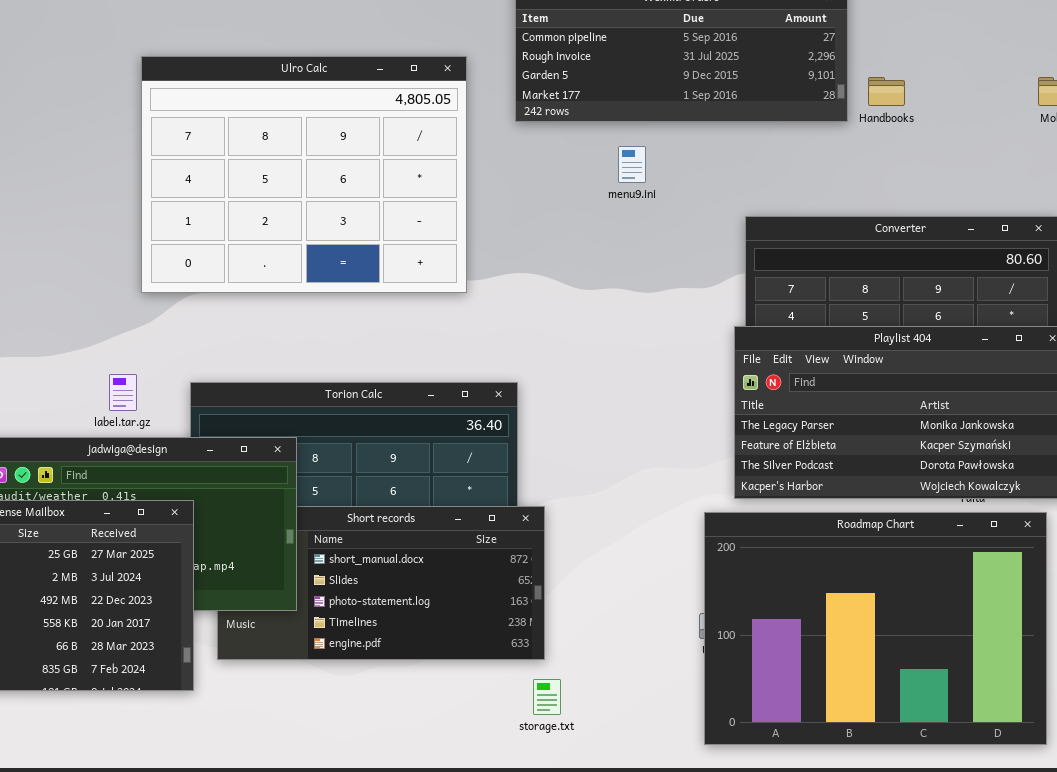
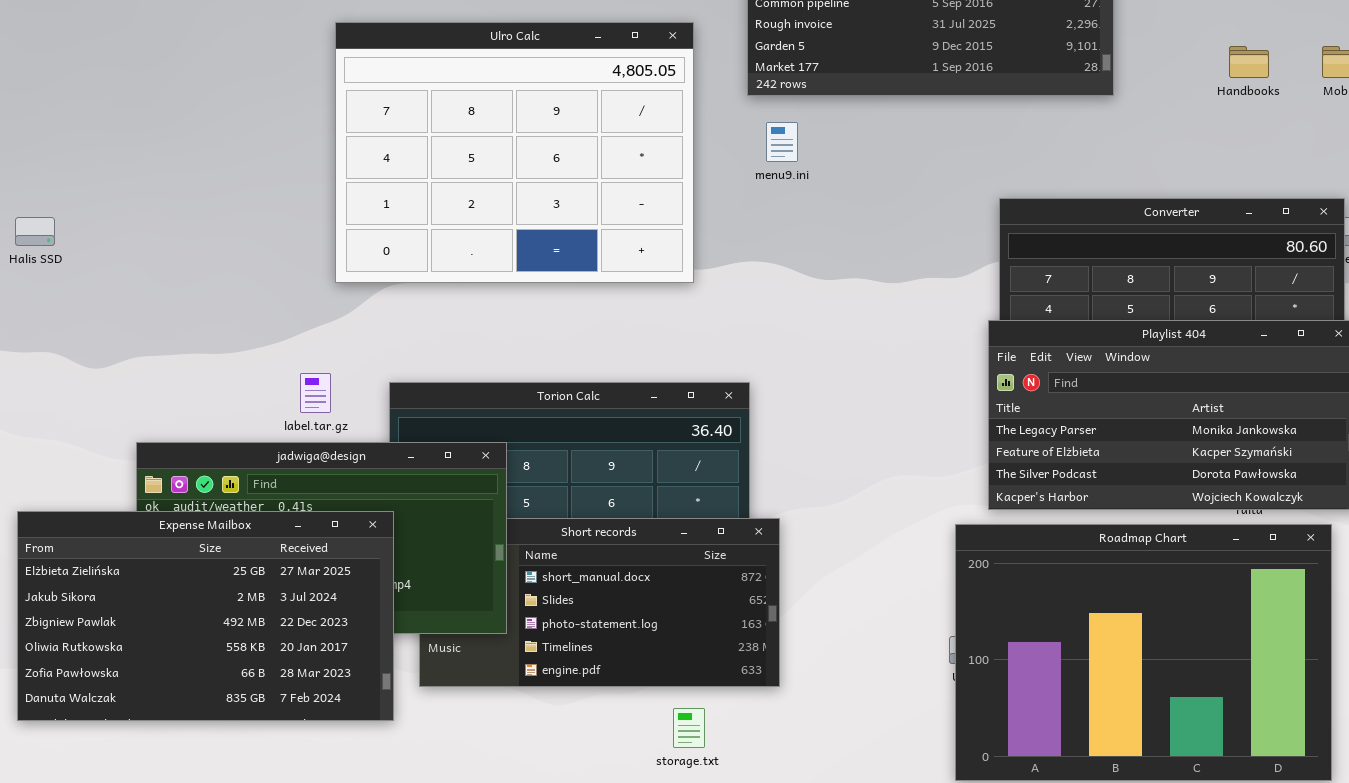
Handbooks: [868,77,905,106] -> [1229,46,1269,78], moved
menu9.ini: [618,146,646,183] -> [766,122,798,162], moved
storage.txt: [533,679,561,715] -> [673,708,705,748], moved

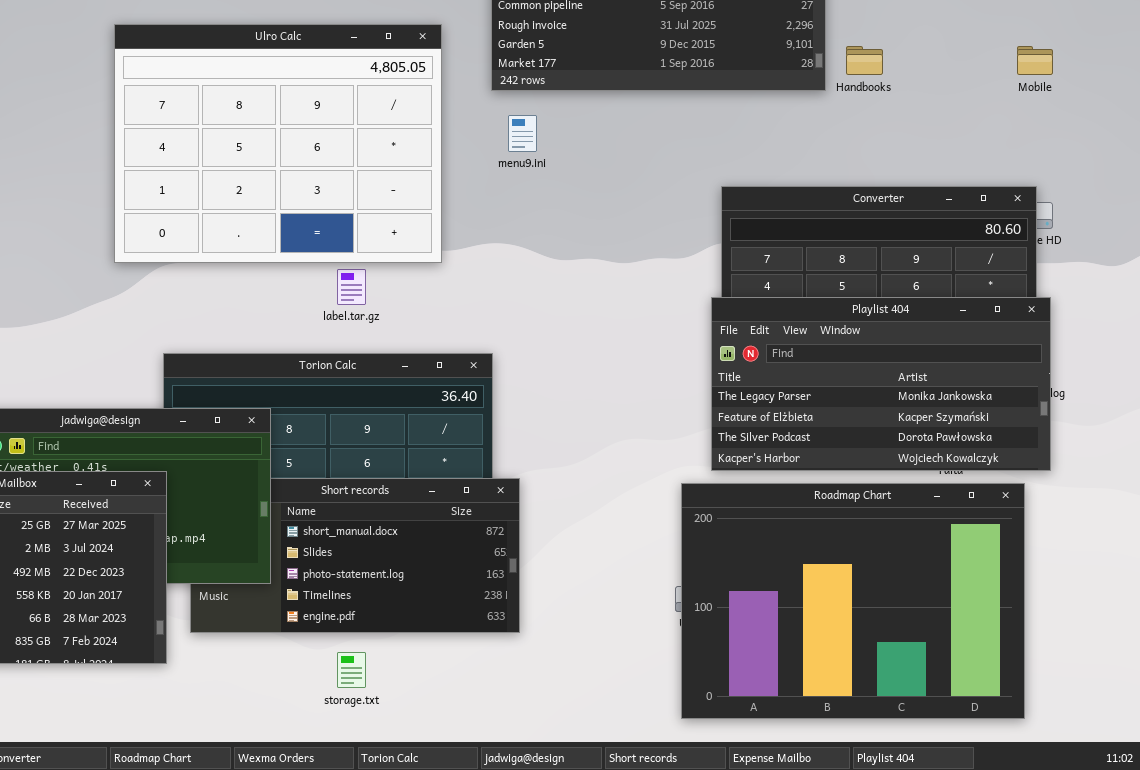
Handbooks: [1229,46,1269,78] -> [846,46,883,75], moved
label.tar.gz: [300,373,331,413] -> [337,269,366,305], moved
storage.txt: [673,708,705,748] -> [337,652,366,688], moved

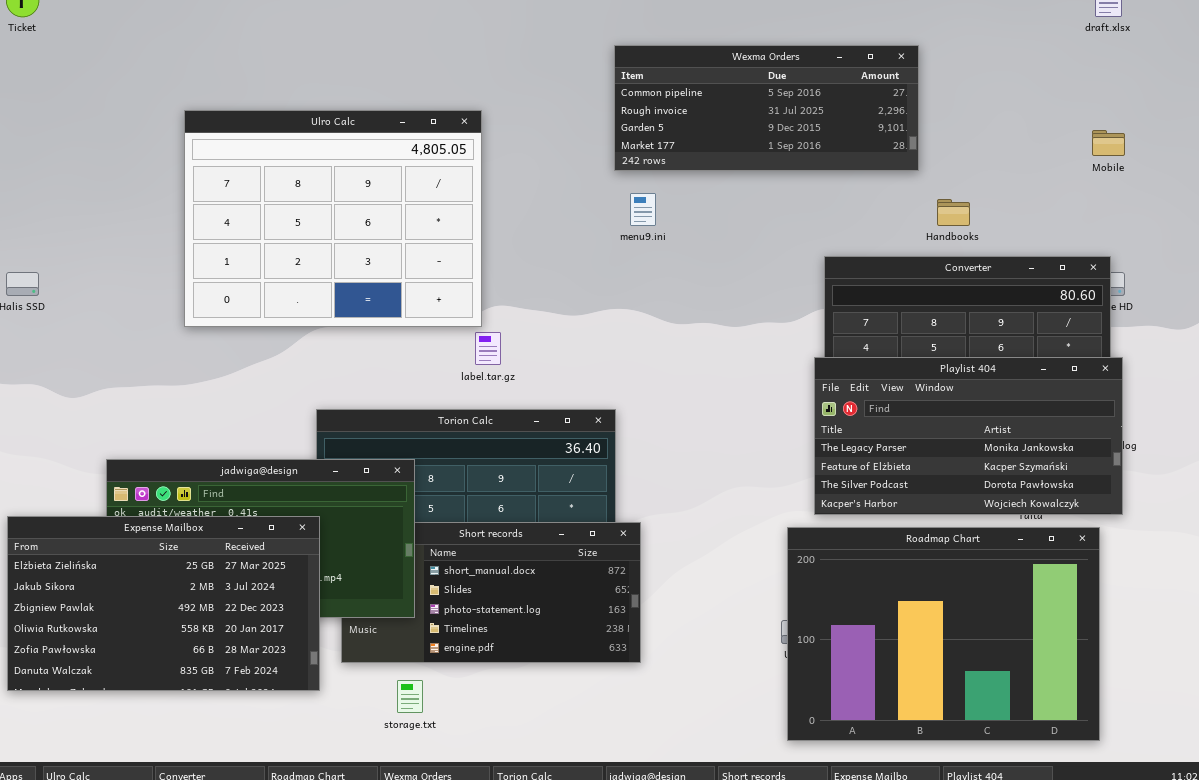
Ulro Calc: [114,24,442,263] -> [184,110,482,327], moved
Handbooks: [846,46,883,75] -> [937,199,970,226], moved
storage.txt: [337,652,366,688] -> [397,680,423,713], moved

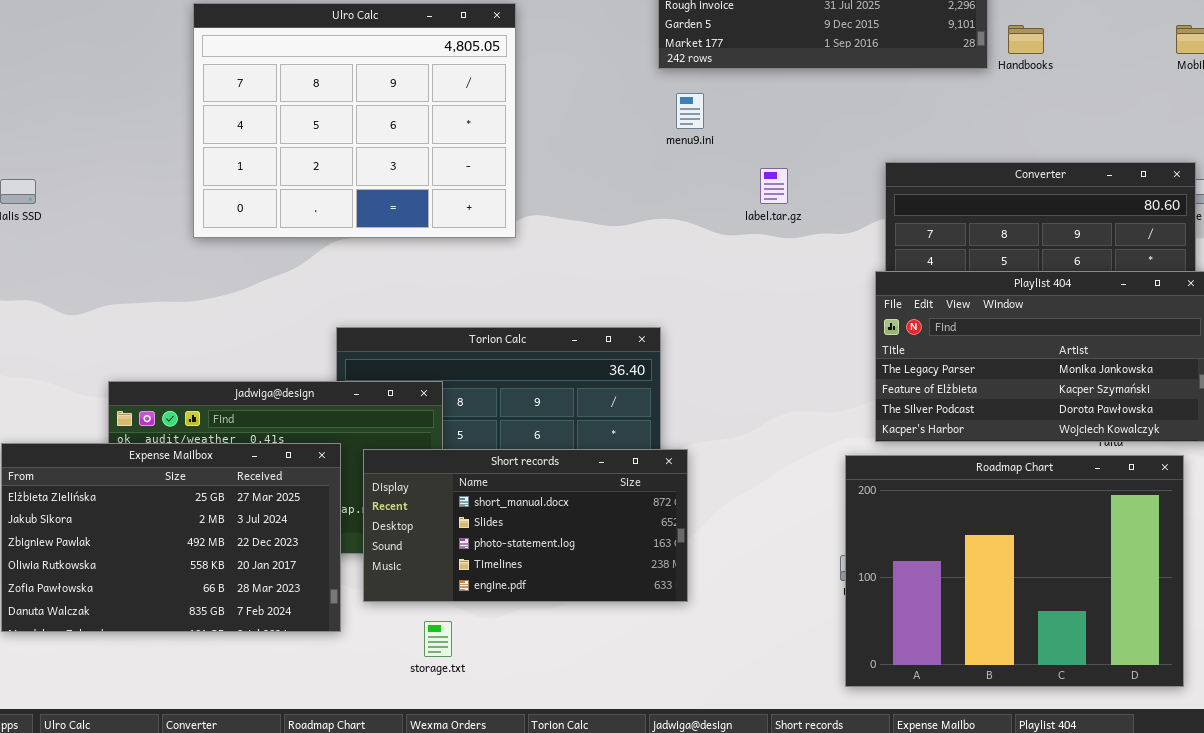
Handbooks: [937,199,970,226] -> [1008,25,1044,54], moved
label.tar.gz: [475,332,501,365] -> [760,168,788,204], moved
Short records: [341,522,641,663] -> [363,449,688,602], raised

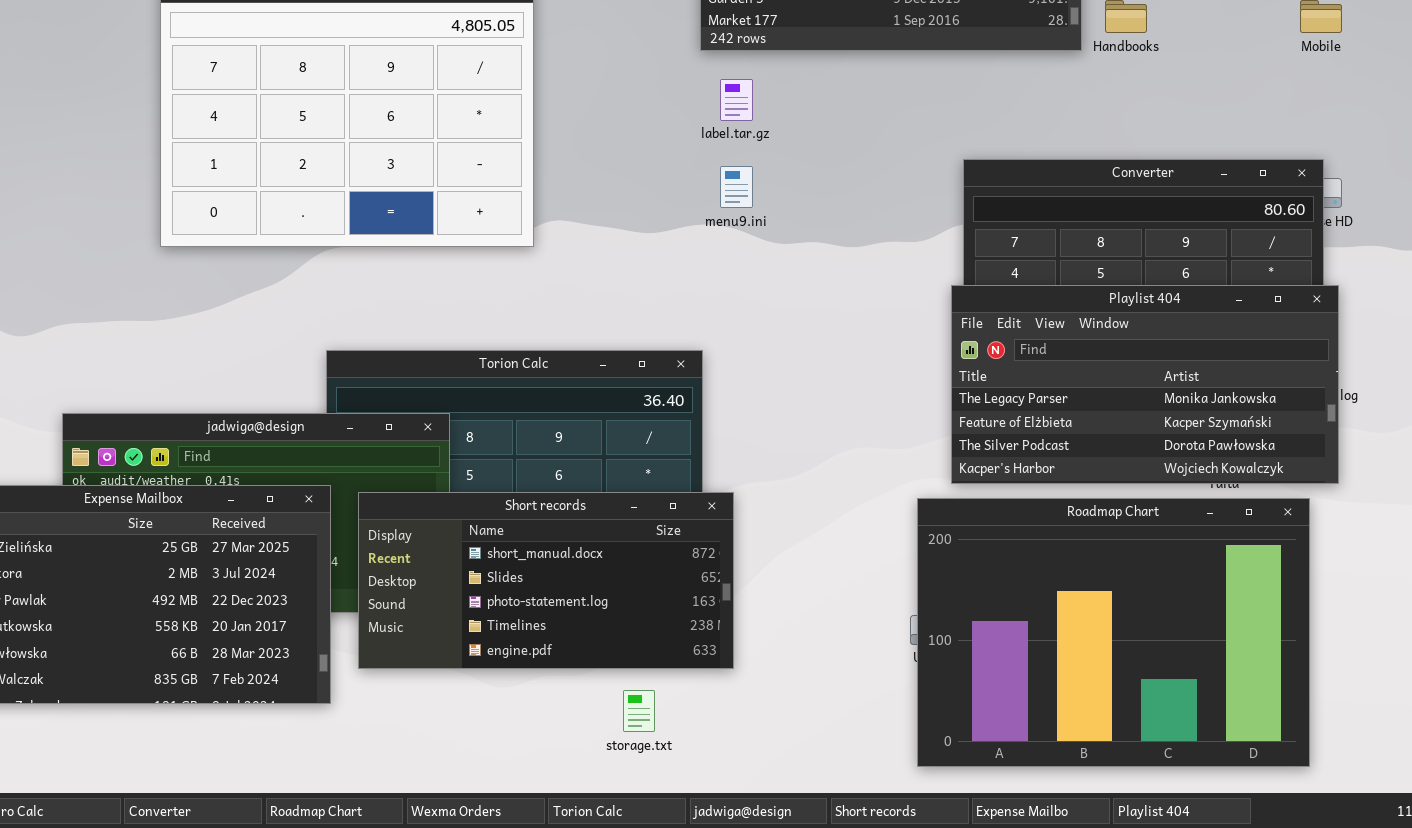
menu9.ini: [676,93,704,129] -> [720,166,753,208], moved
label.tar.gz: [760,168,788,204] -> [720,79,753,121], moved
storage.txt: [424,621,452,657] -> [623,690,655,732], moved

